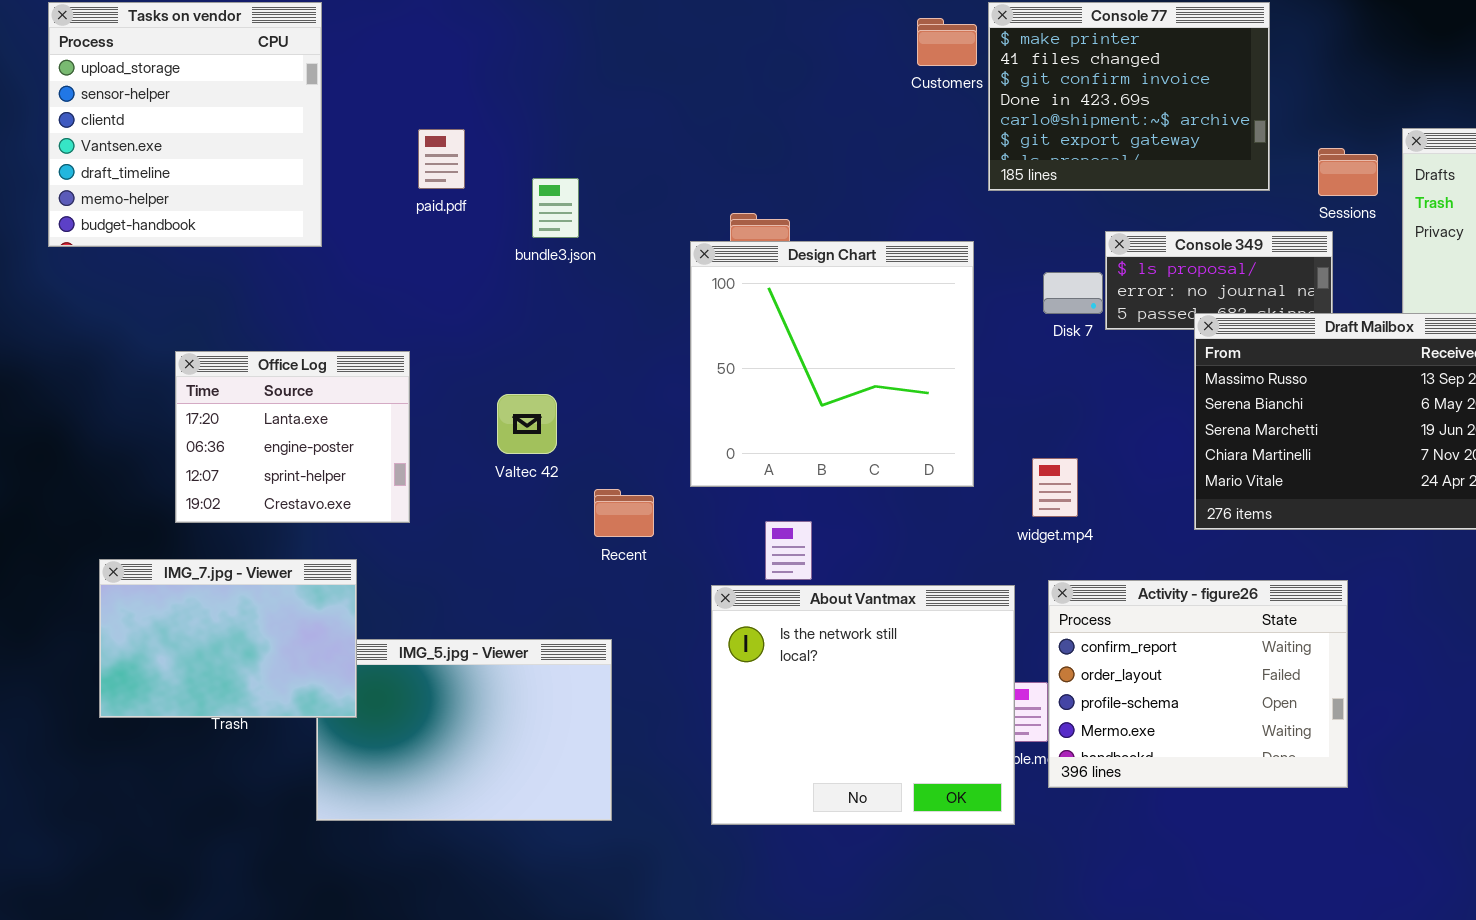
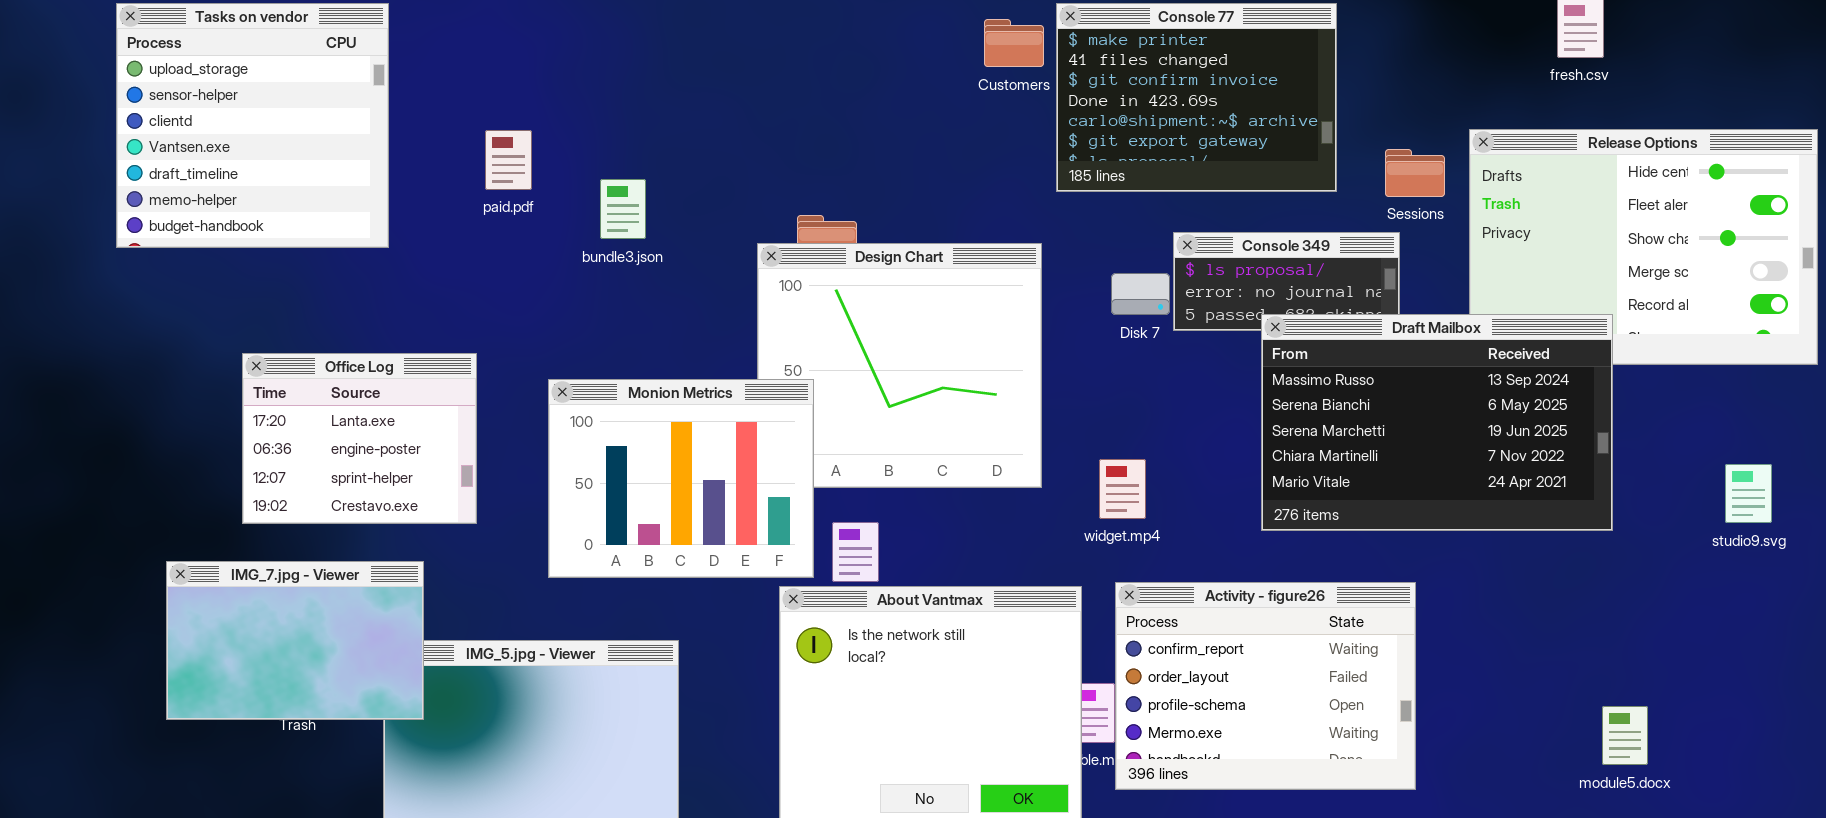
Monion Metrics: none -> [548,379,814,578], opened

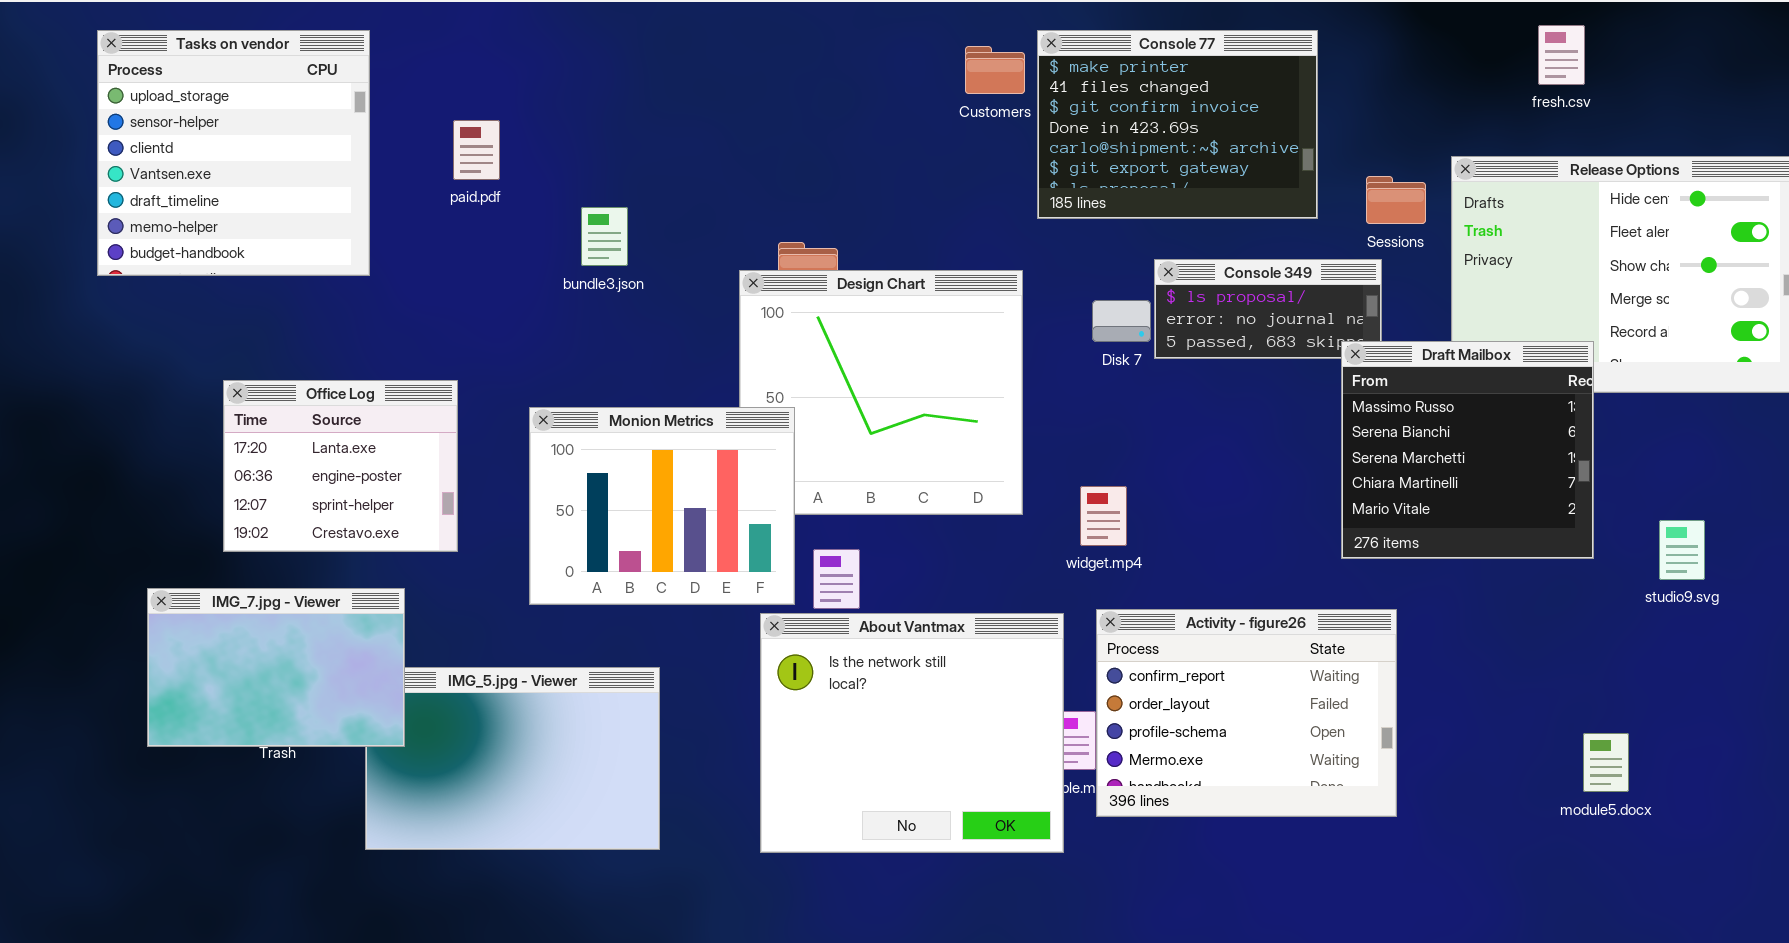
paid.pdf: [485,130,532,190] -> [453,120,500,180], moved
Draft Mailbox: [1261,314,1613,531] -> [1341,341,1594,559], resized
studio9.svg: [1725,464,1772,523] -> [1659,520,1705,580], moved

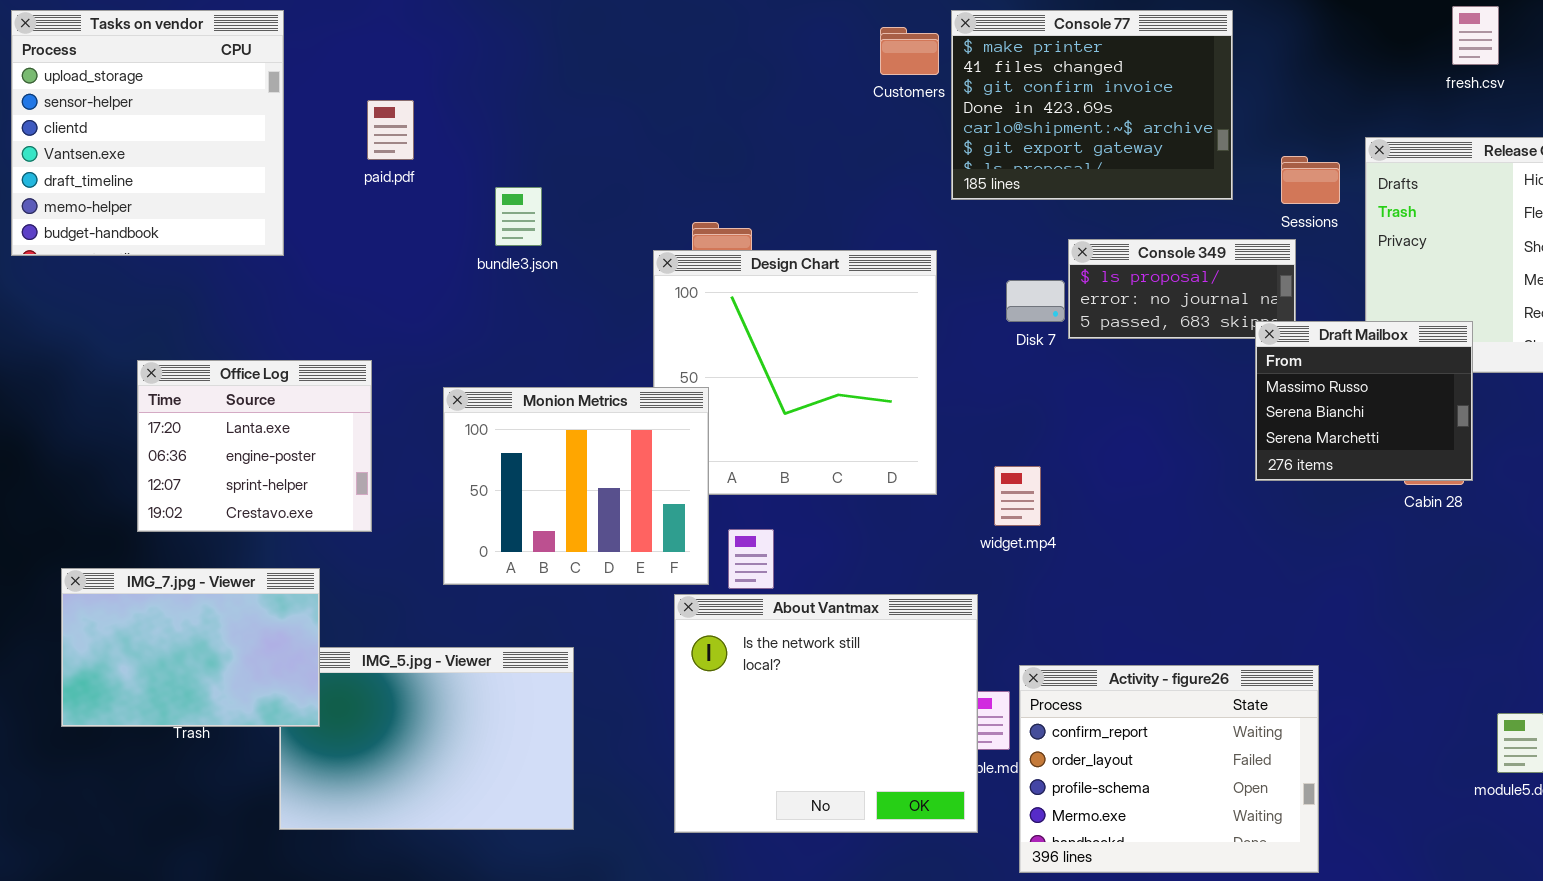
Draft Mailbox: [1341,341,1594,559] -> [1255,321,1473,481], resized
Activity - figure26: [1096,609,1397,817] -> [1019,665,1319,873], moved

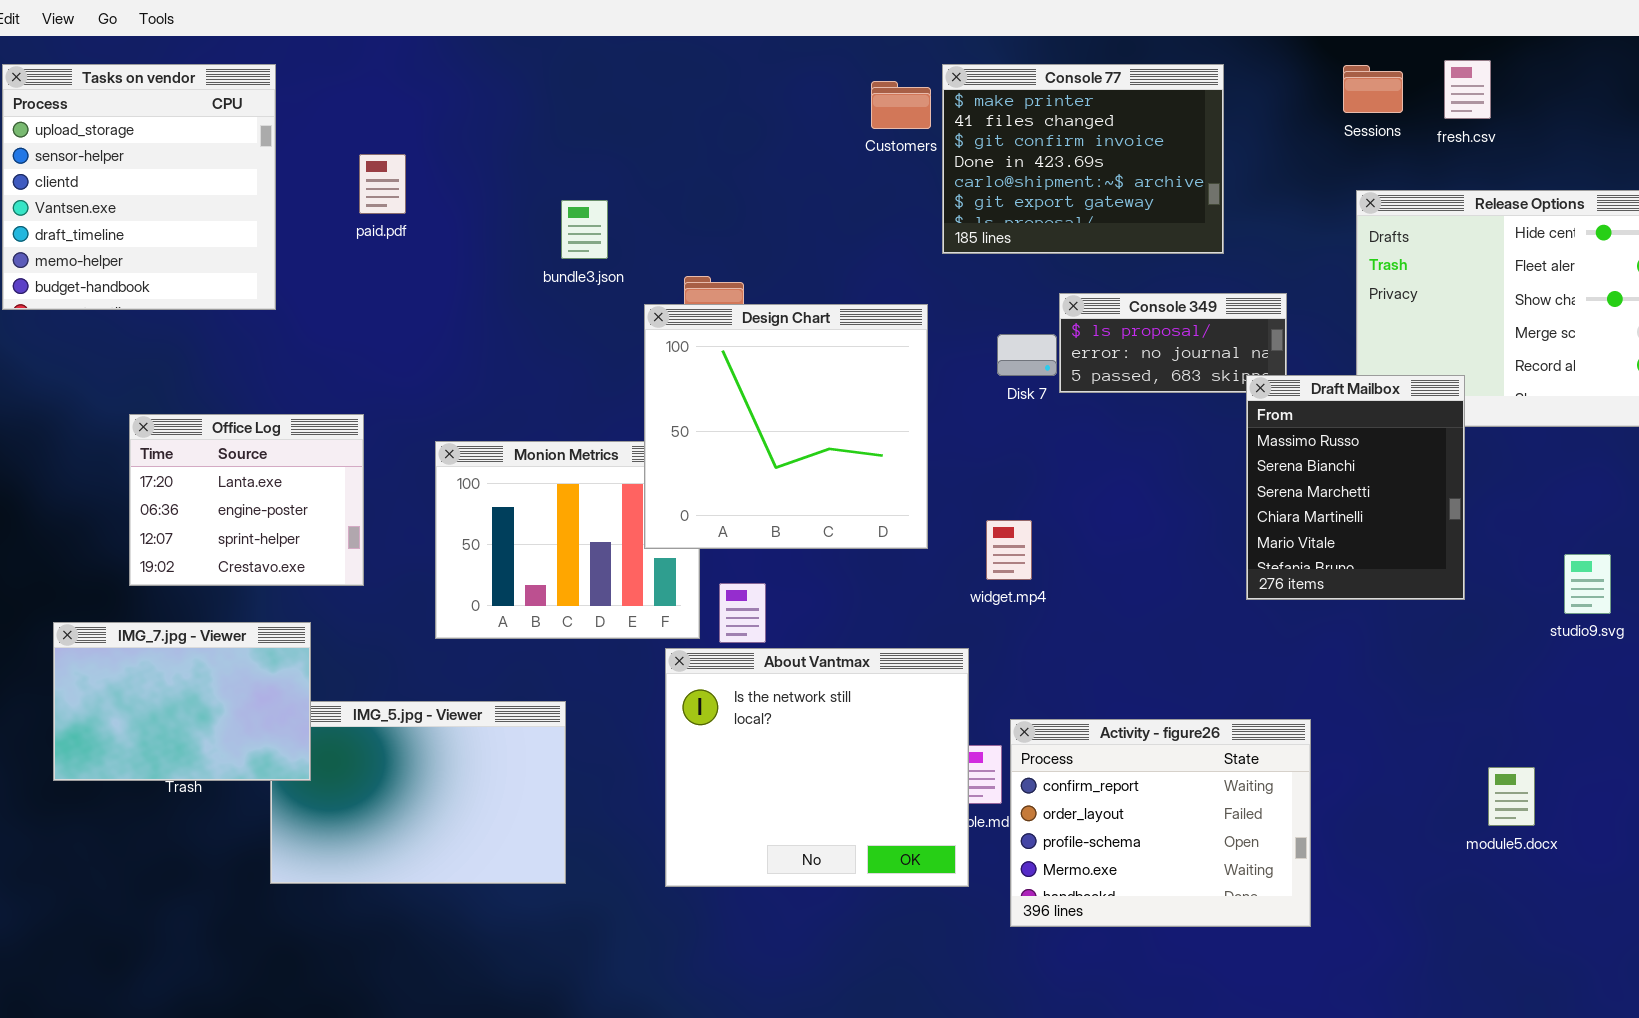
Sessions: [1281,156,1340,204] -> [1343,65,1403,113], moved
bundle3.json: [495,187,542,246] -> [561,200,608,259], moved
Design Chart: [653,250,937,495] -> [644,304,928,549], raised
Draft Mailbox: [1255,321,1473,481] -> [1246,375,1465,600], resized

